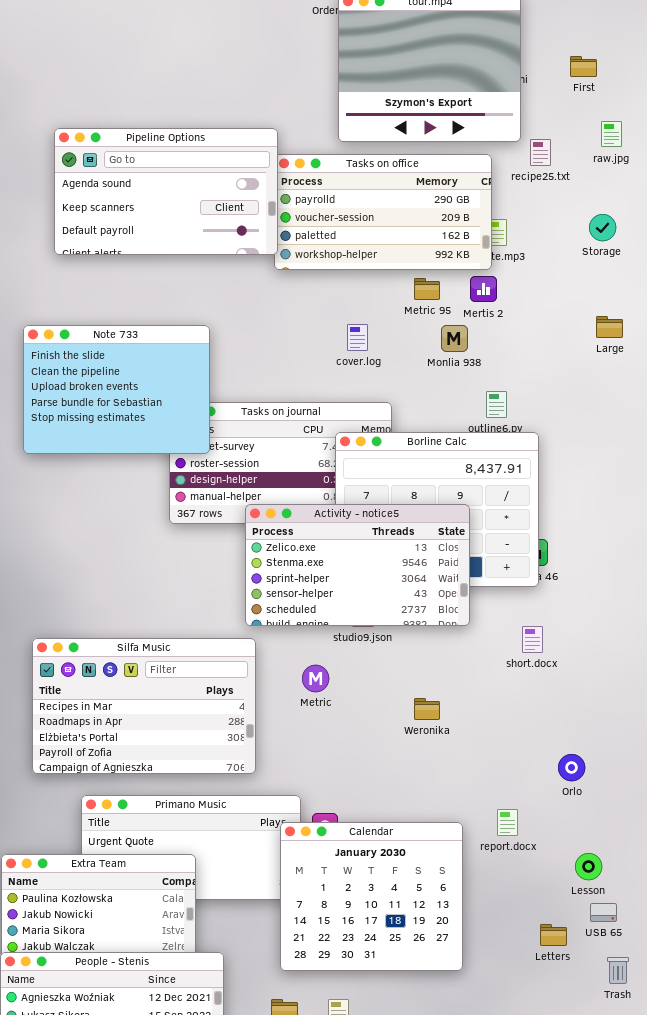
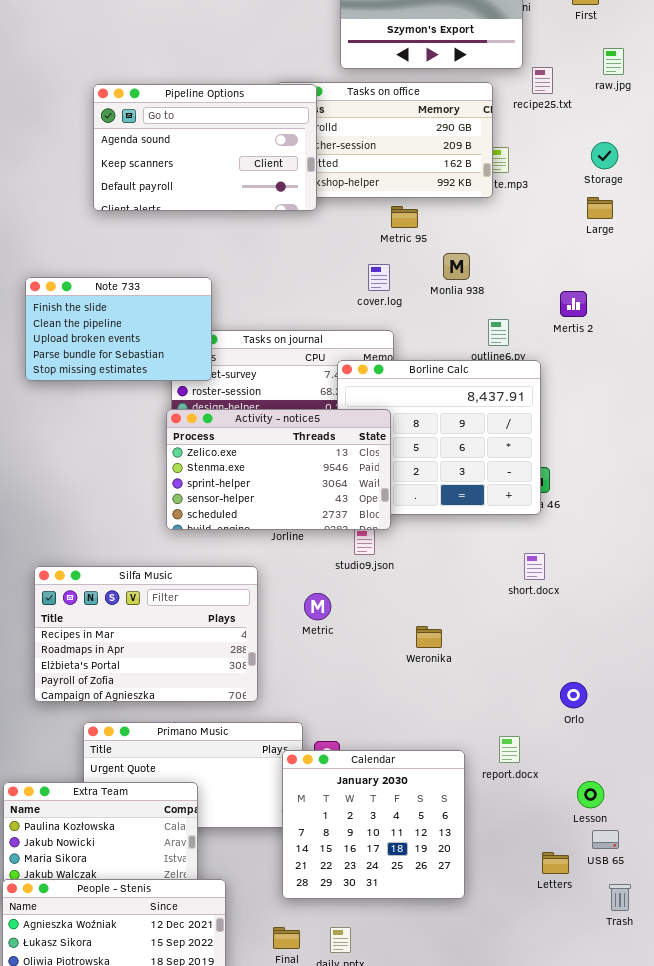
Pipeline Options: [54,128,278,255] -> [93,84,317,211], moved
Mertis 2: [470,276,497,302] -> [560,291,587,317], moved
Metric 95: [414,278,440,300] -> [391,206,418,228], moved
Large: [596,316,623,338] -> [587,197,613,219], moved
cover.log: [347,324,368,351] -> [368,264,390,291], moved
Note 733: [23,325,210,454] -> [25,277,212,381], resized
Activity - notice5: [245,504,470,626] -> [166,409,391,530], moved

